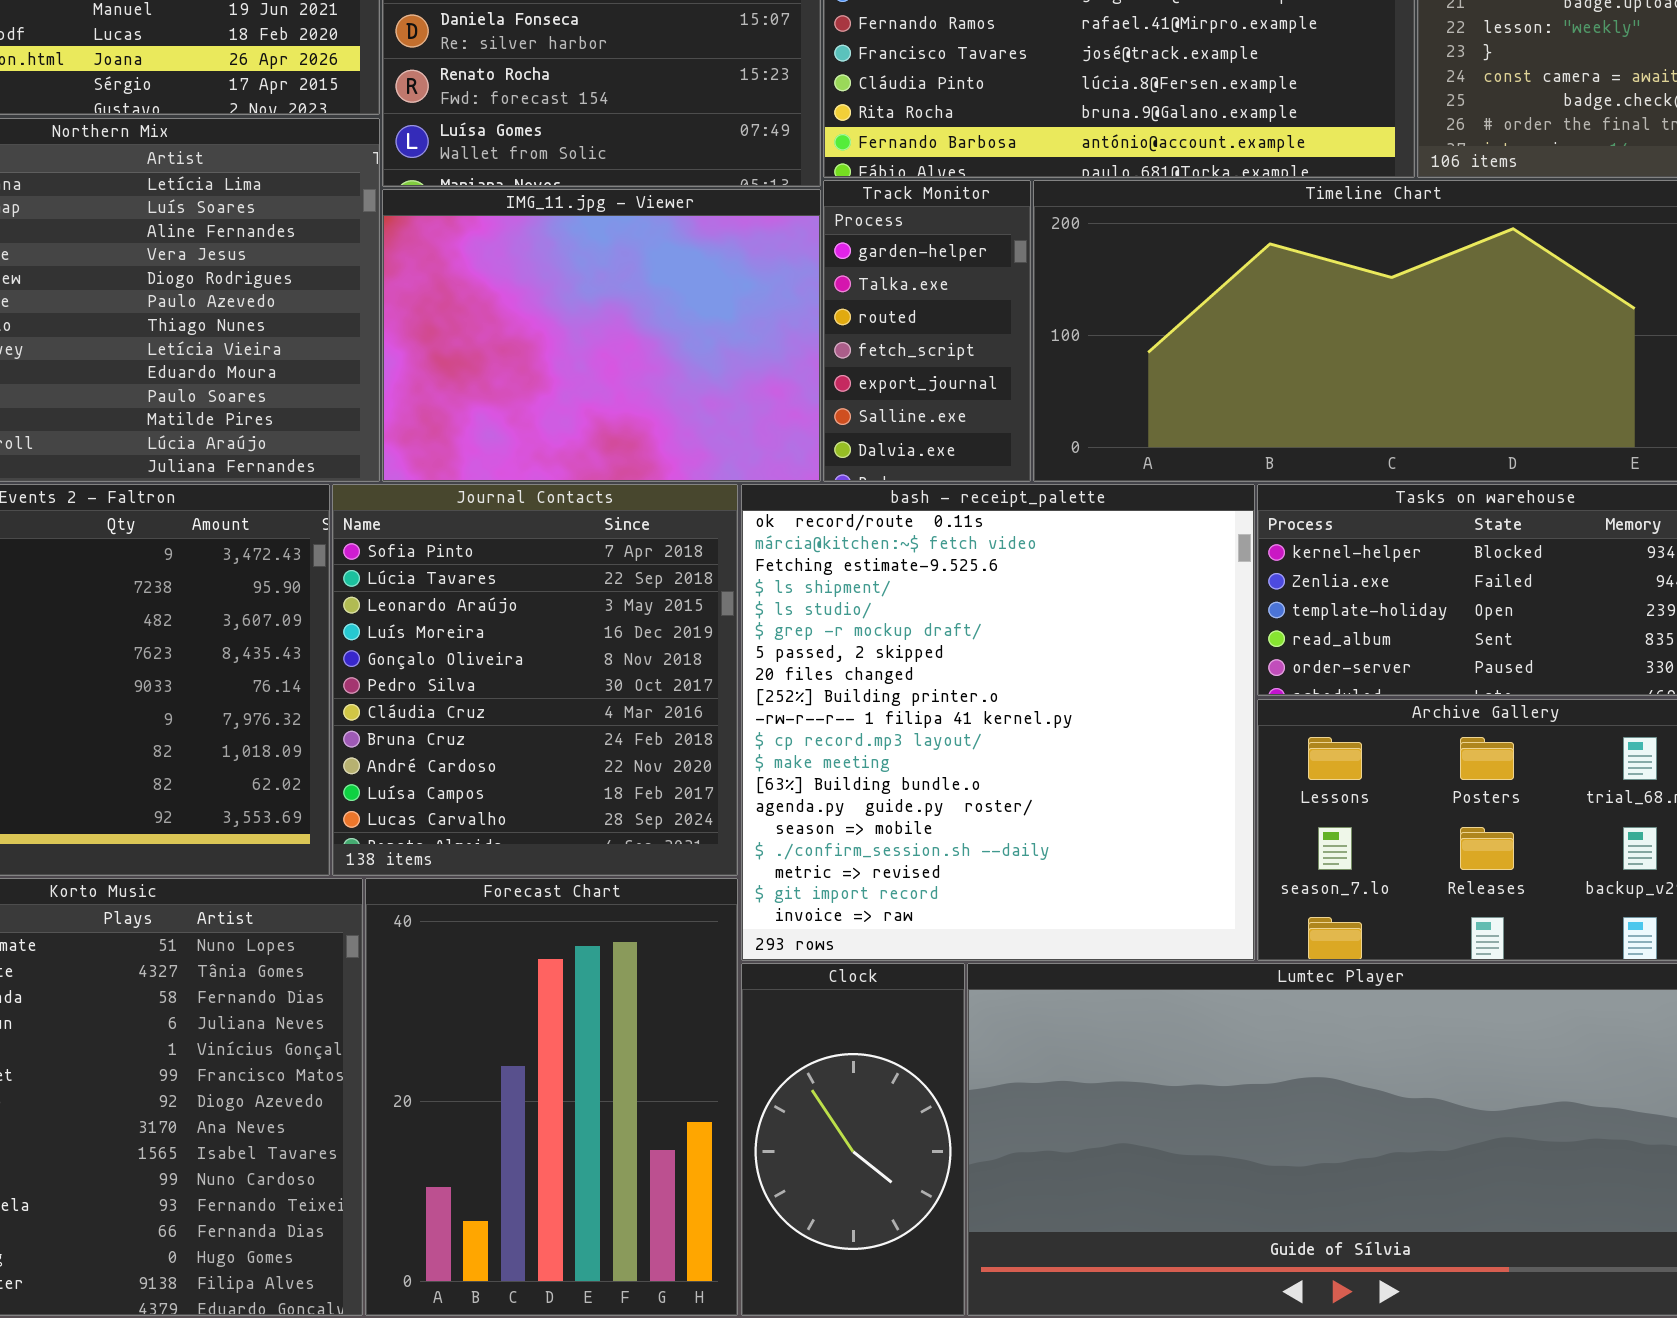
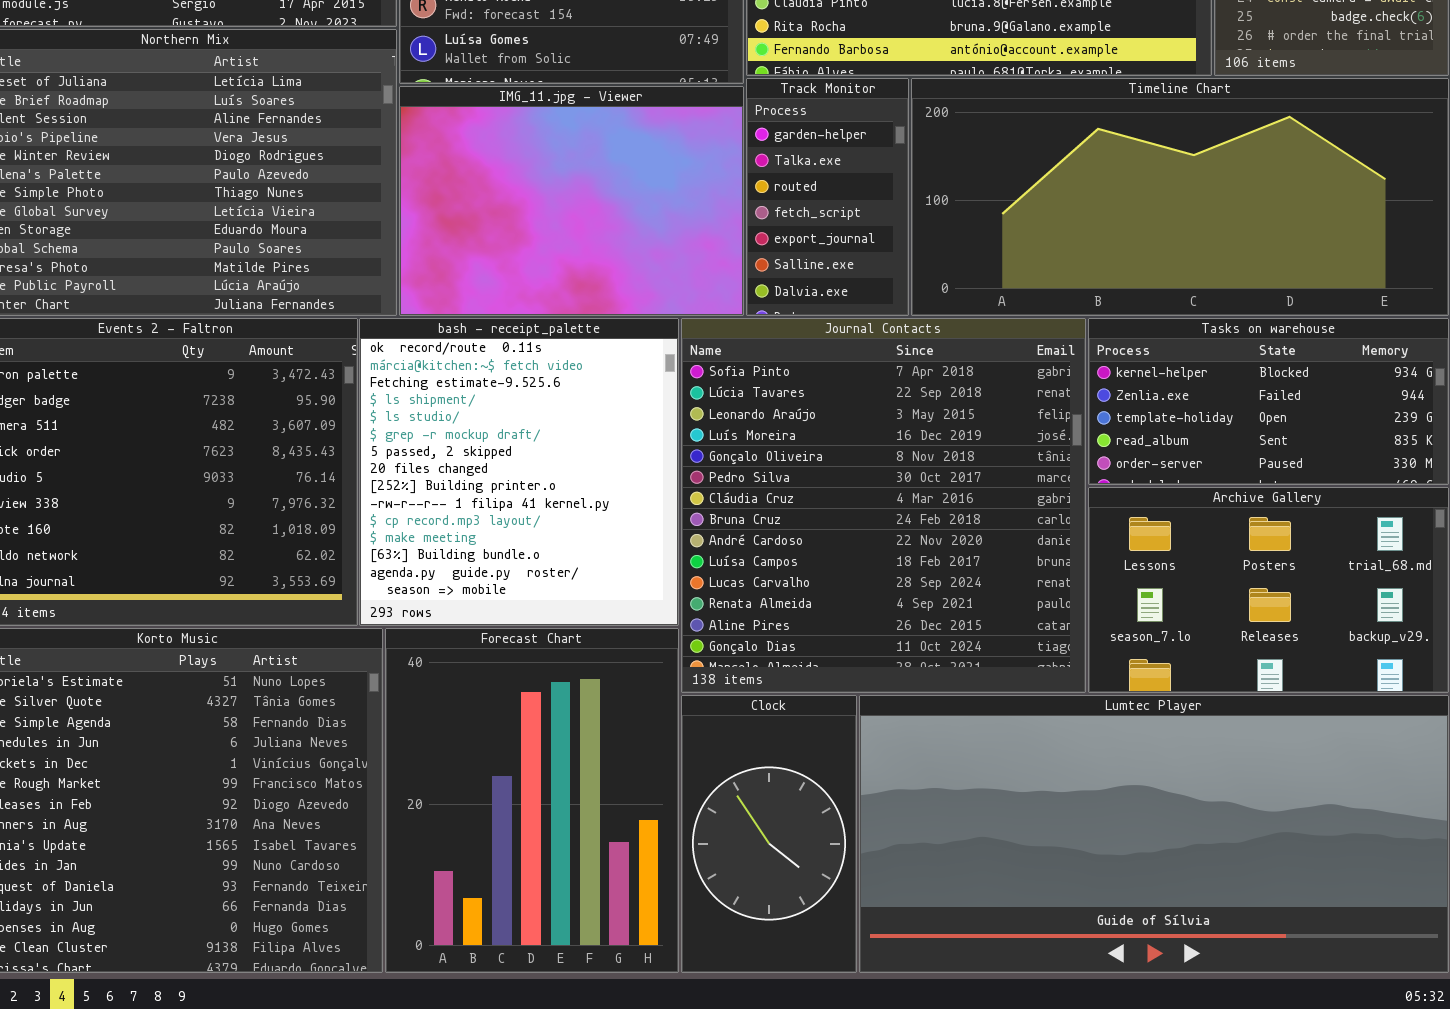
Journal Contacts: [332,484,738,876] -> [681,318,1086,693], moved, resized
bash - receipt_palette: [741,484,1255,961] -> [359,318,679,626], moved, resized

